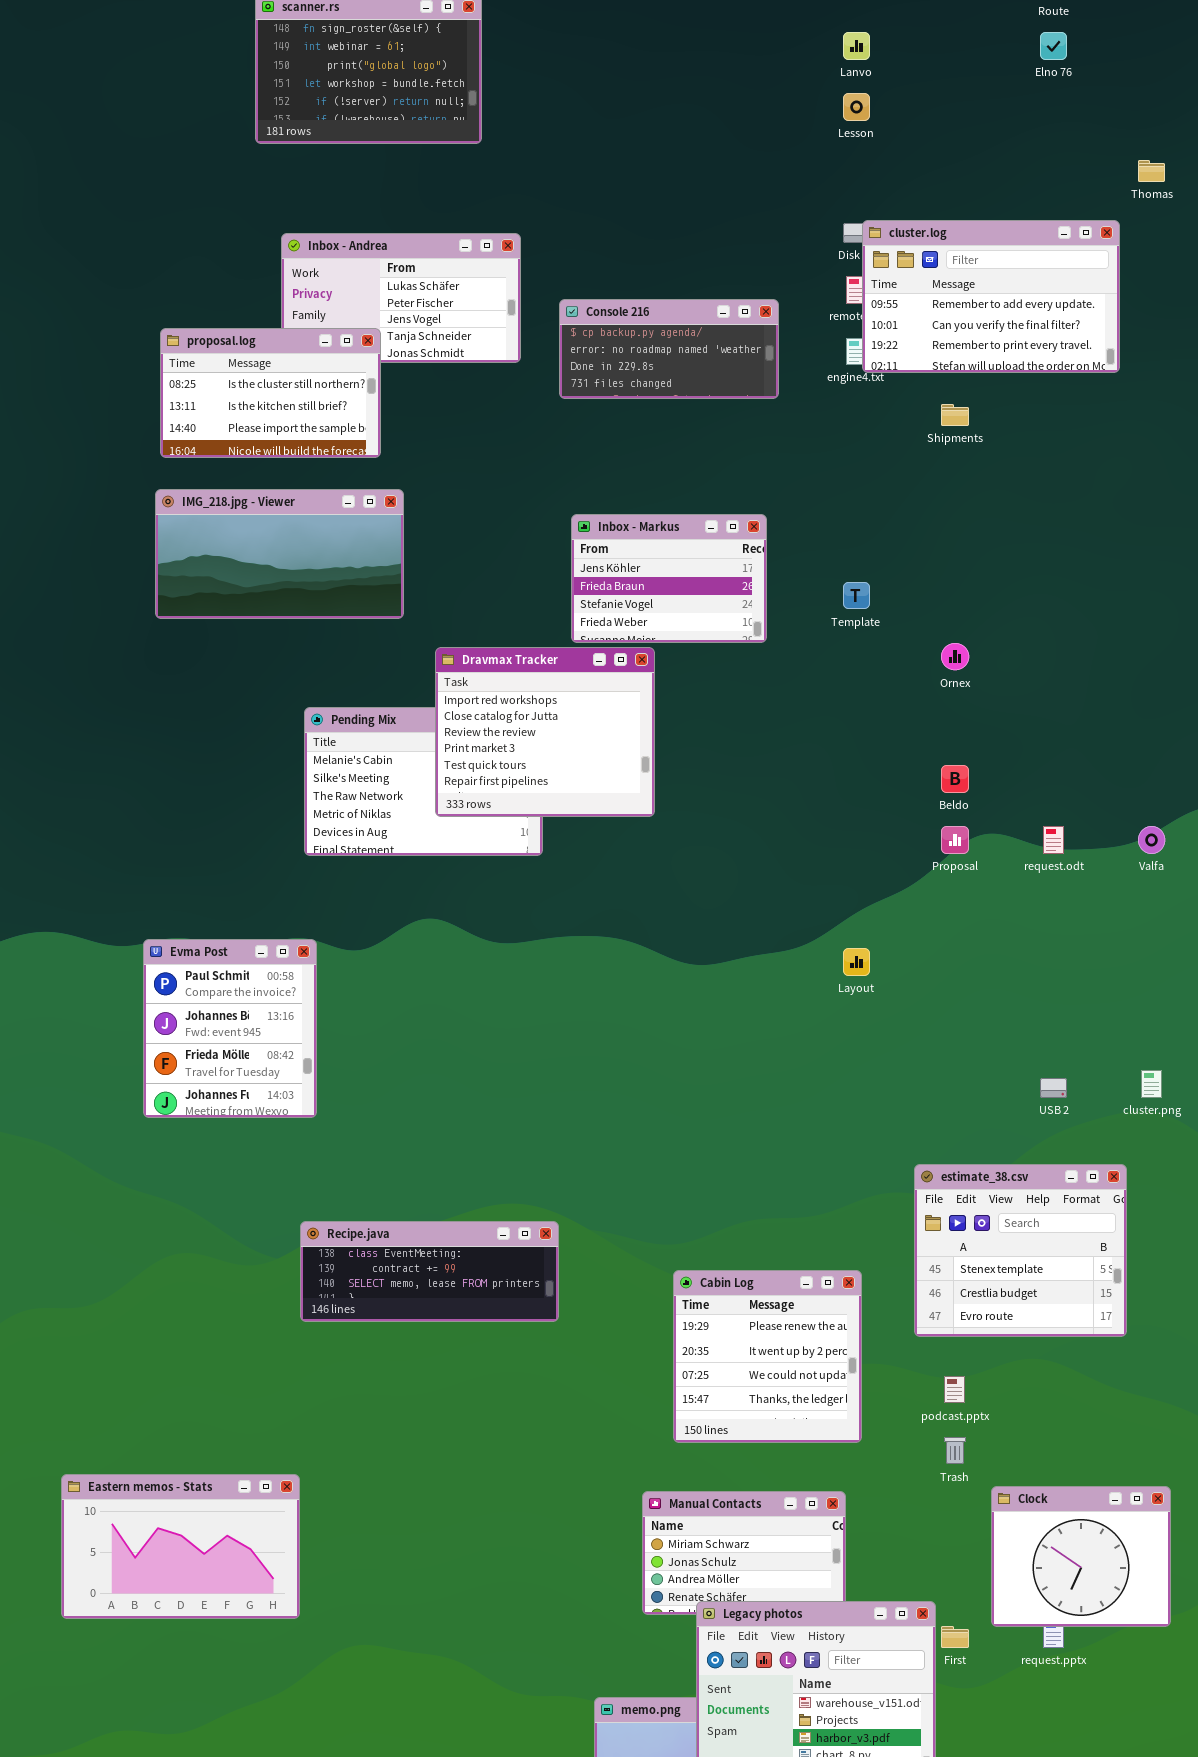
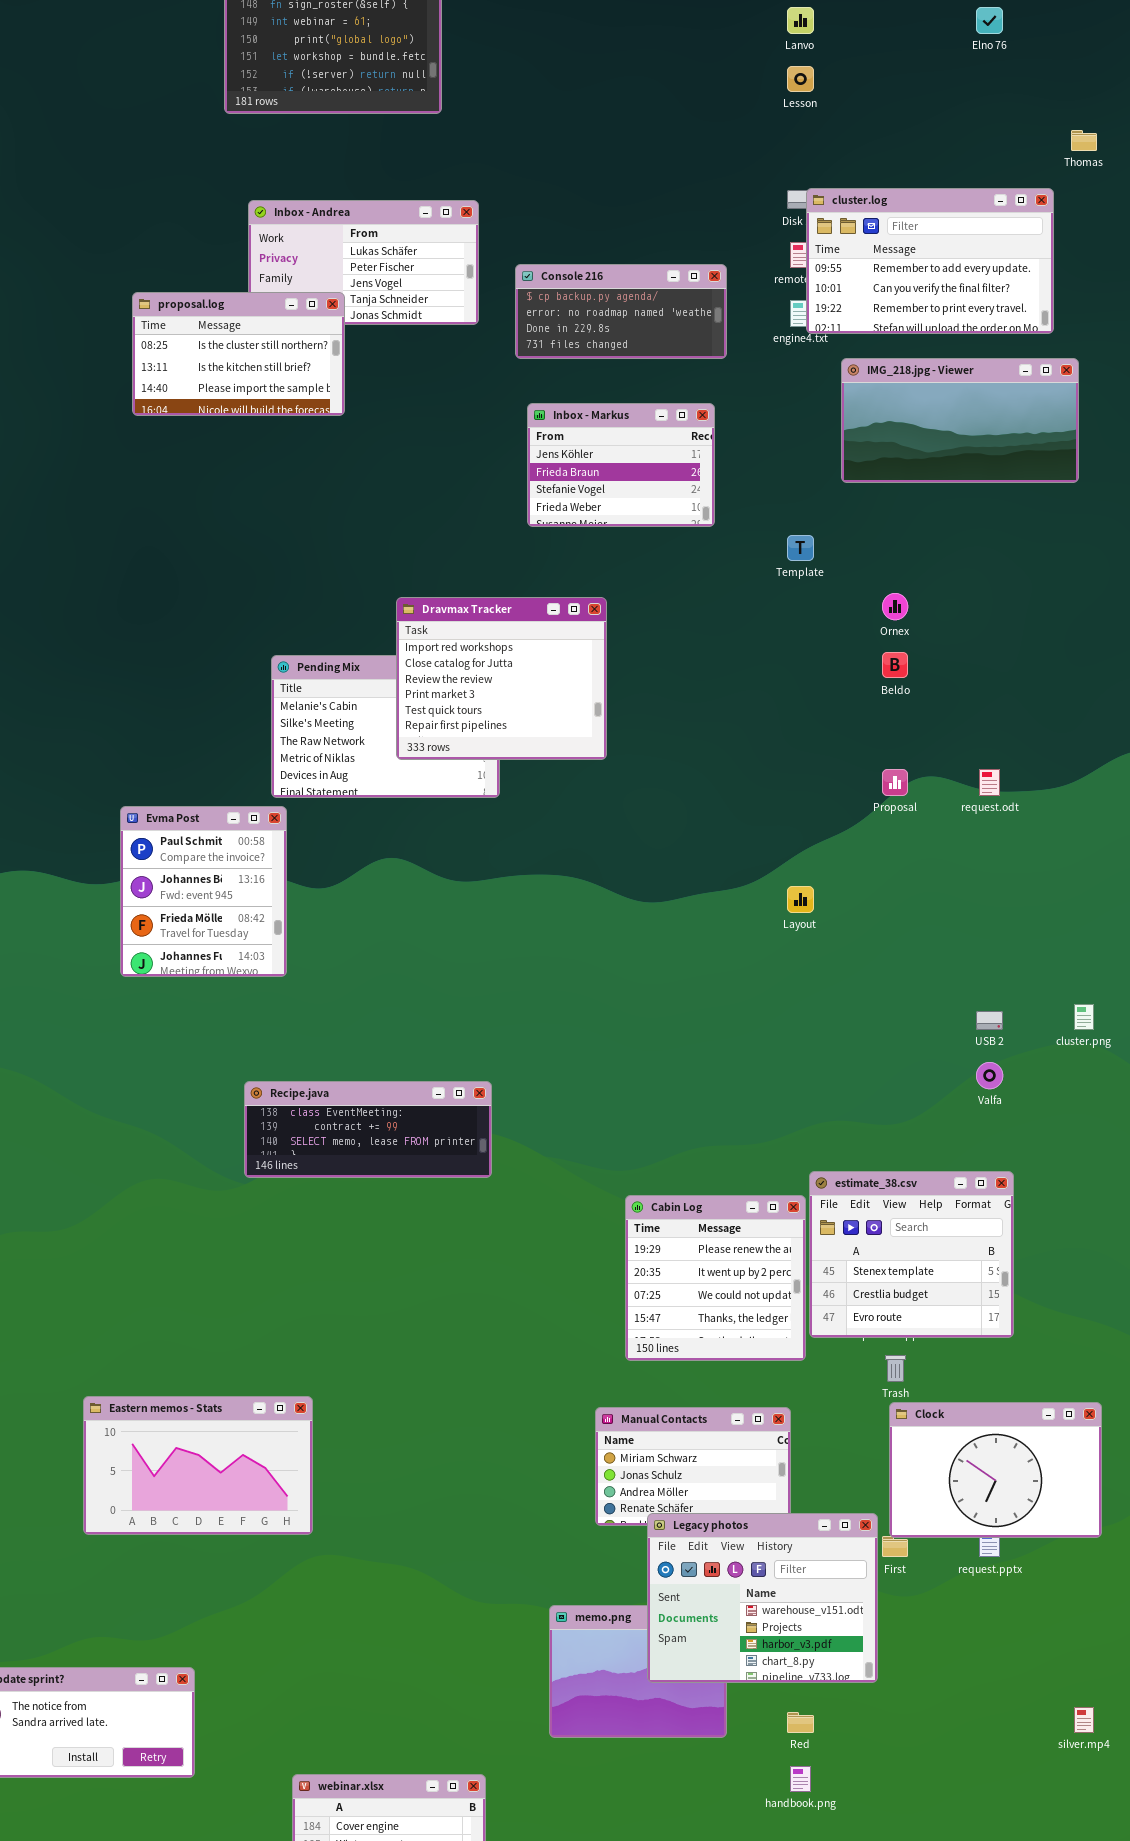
IMG_218.jpg - Viewer: [155,489,404,619] -> [841,358,1079,483], moved
Inbox - Markus: [571,514,767,643] -> [527,403,715,527], moved
Beldo: [941,765,969,793] -> [882,652,908,678], moved
Valfa: [1138,826,1165,854] -> [976,1062,1003,1089], moved
Evma Post: [143,939,317,1118] -> [120,806,287,977], moved
estimate_38.csv: [914,1164,1127,1337] -> [809,1171,1014,1338], moved
Recipe.java: [300,1221,559,1322] -> [244,1081,492,1178], moved
Eastern memos - Stats: [61,1474,300,1619] -> [83,1396,313,1535], moved
Clock: [991,1486,1171,1627] -> [889,1402,1102,1538], resized

